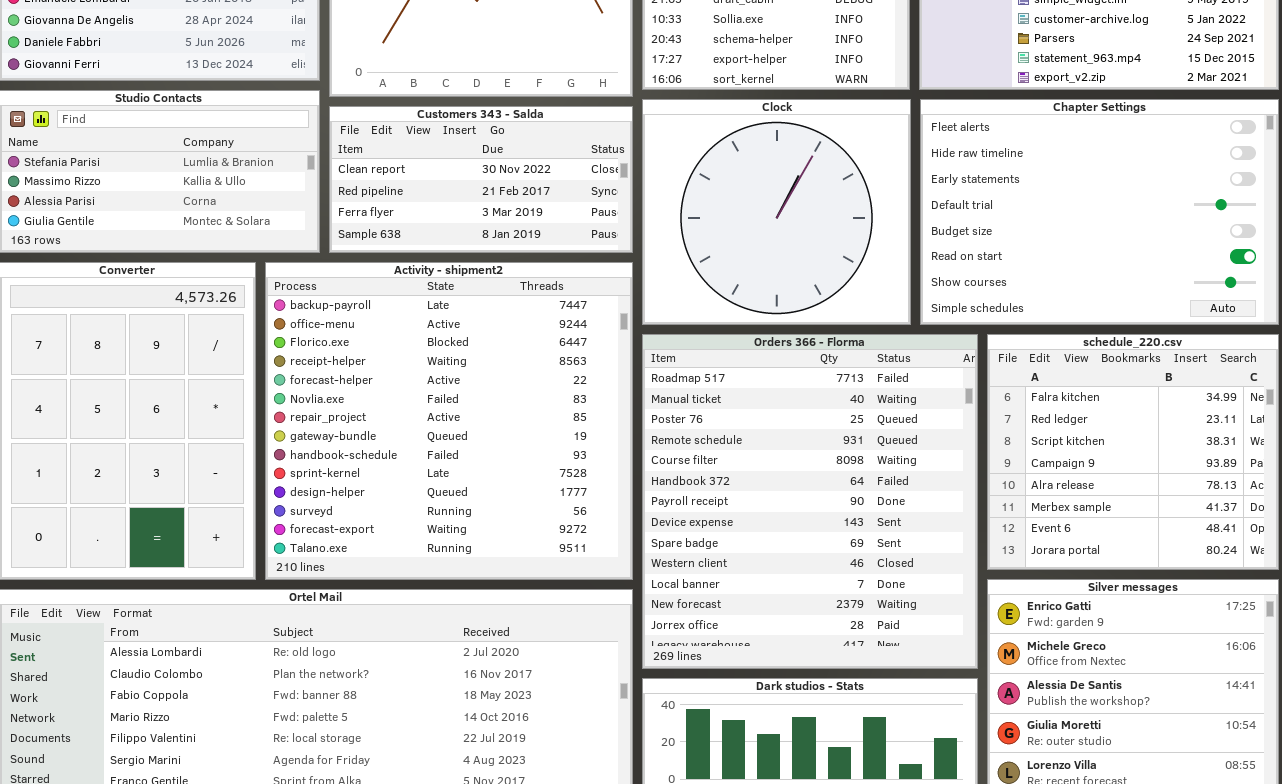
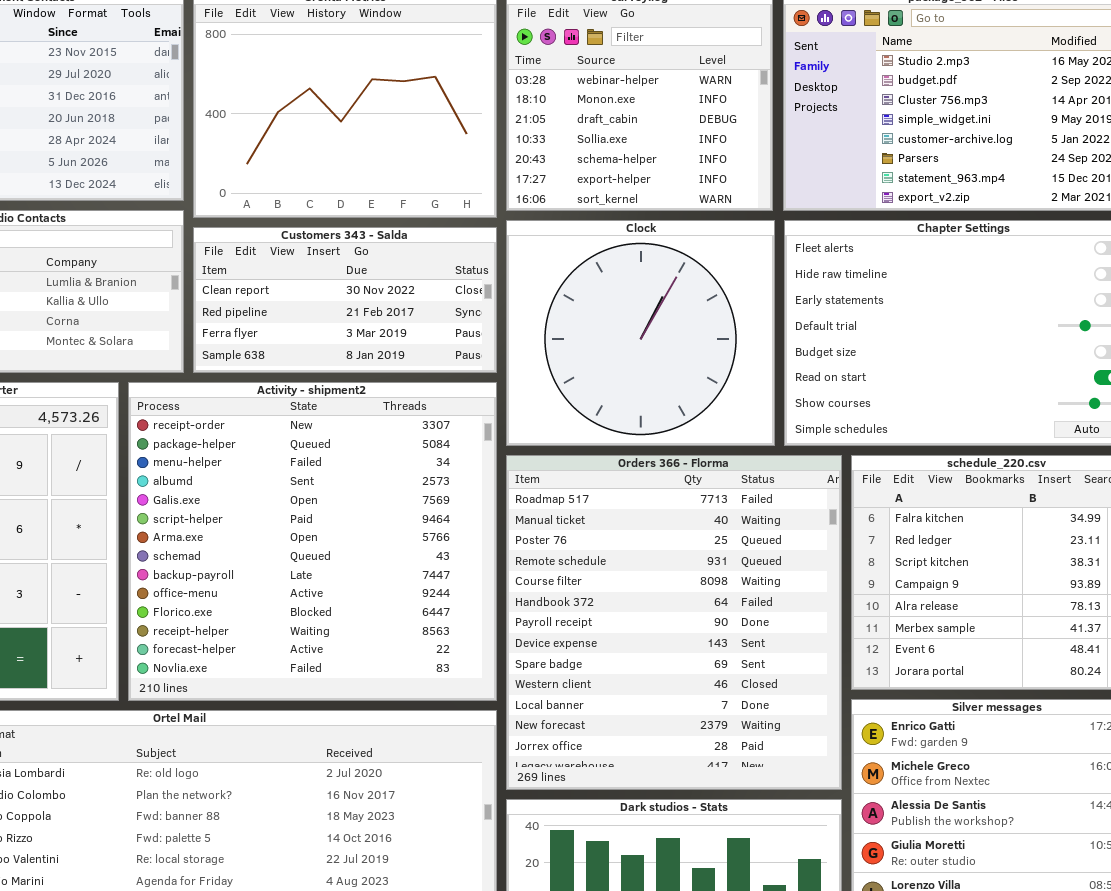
Activity - shipment2: [265,262,633,580] -> [128,382,497,701], scrolled up 8 rows

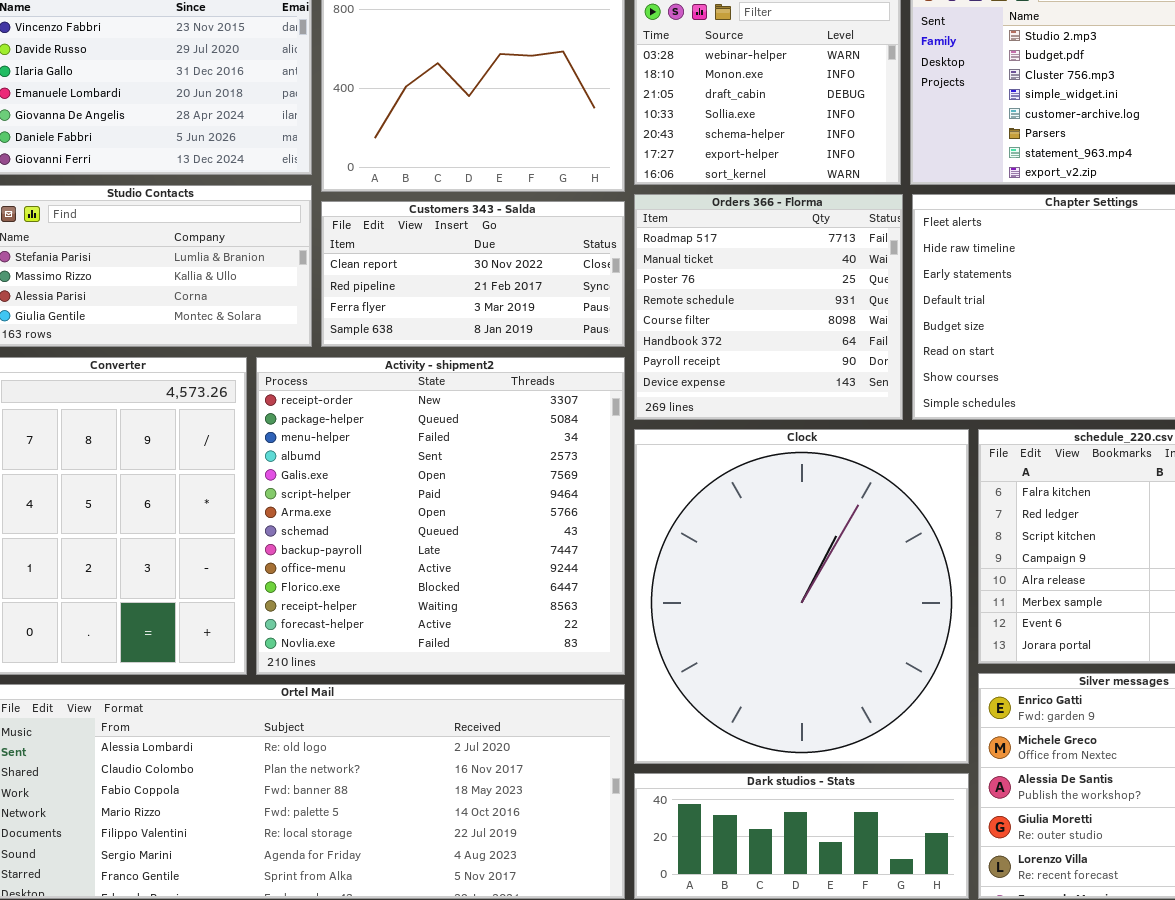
Clock: [506,220,775,446] -> [634,429,969,764], moved, resized
Orders 366 - Florma: [506,455,842,790] -> [634,194,903,420], moved, resized

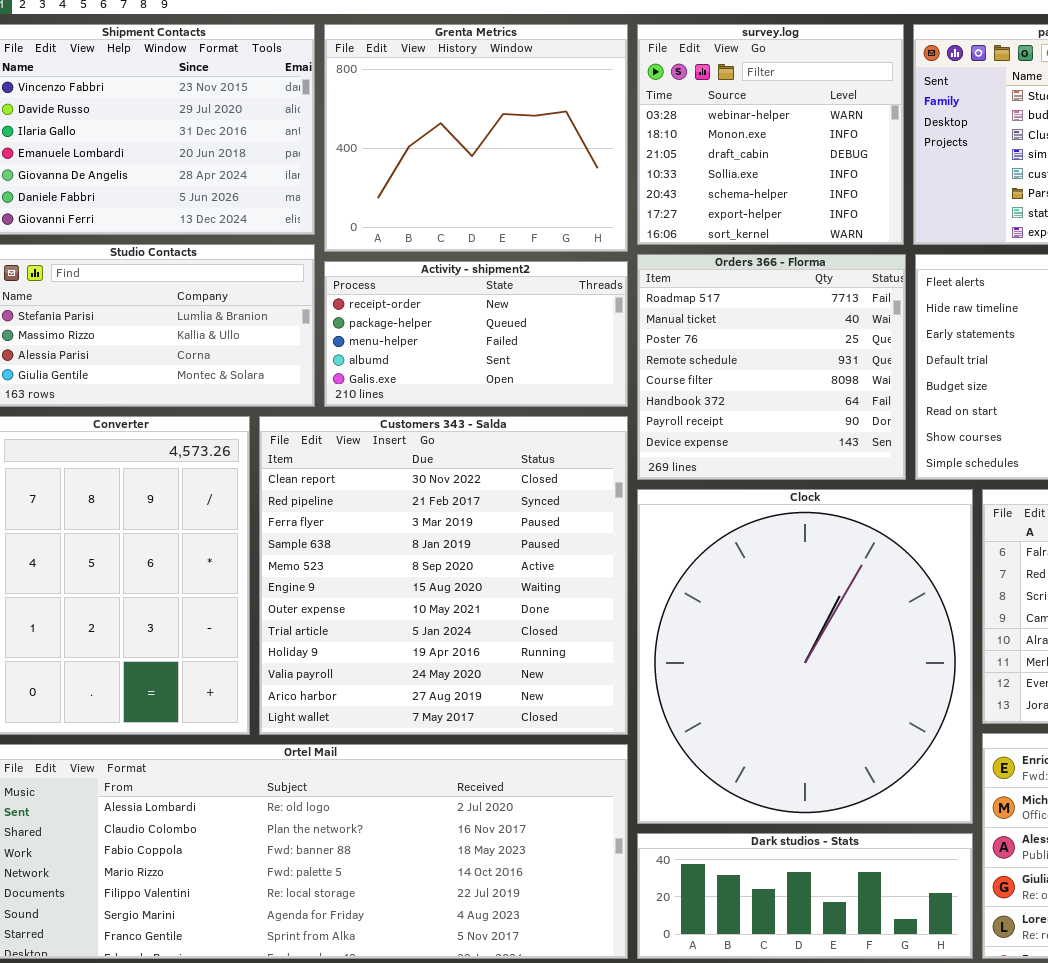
Customers 343 - Salda: [321,201,625,347] -> [259,416,628,735], moved, resized
Activity - shipment2: [256,357,625,675] -> [324,261,628,407], moved, resized

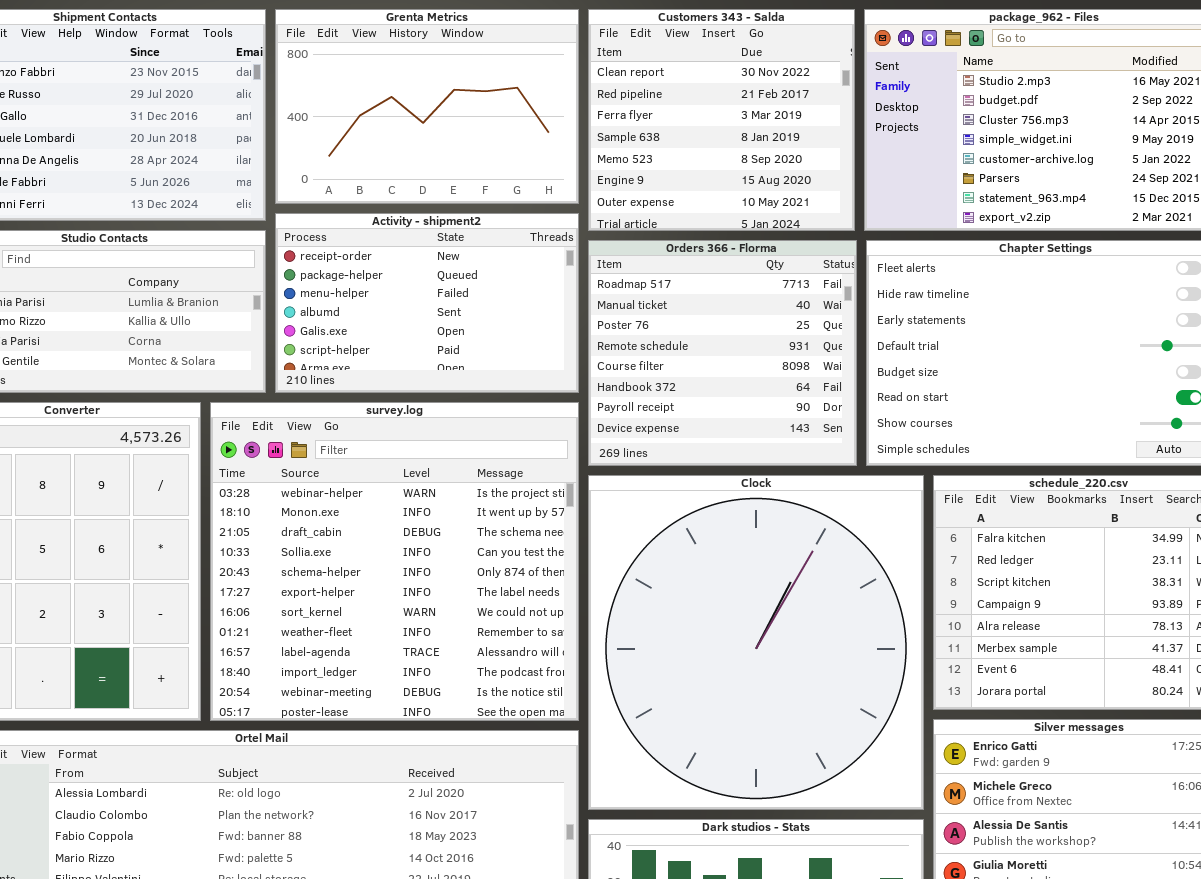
Grenta Metrics: [324,24,628,252] -> [275,9,579,204], resized
survey.log: [637,24,904,245] -> [210,402,579,721], moved, resized
Activity - shipment2: [324,261,628,407] -> [275,213,579,393], resized
Customers 343 - Salda: [259,416,628,735] -> [588,9,855,231], moved, resized

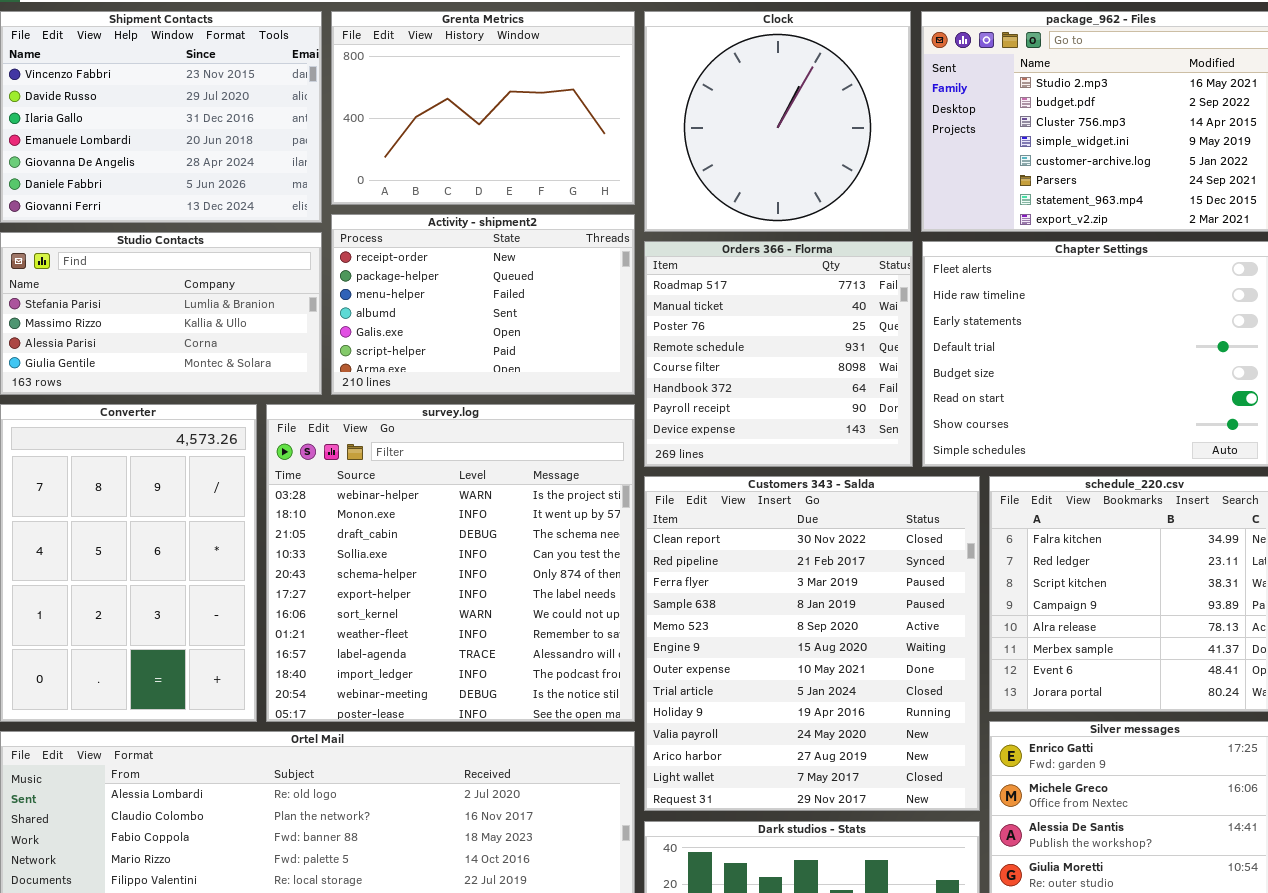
Customers 343 - Salda: [588,9,855,231] -> [644,476,980,811], moved, resized
Clock: [588,475,924,810] -> [644,11,911,232], moved, resized

